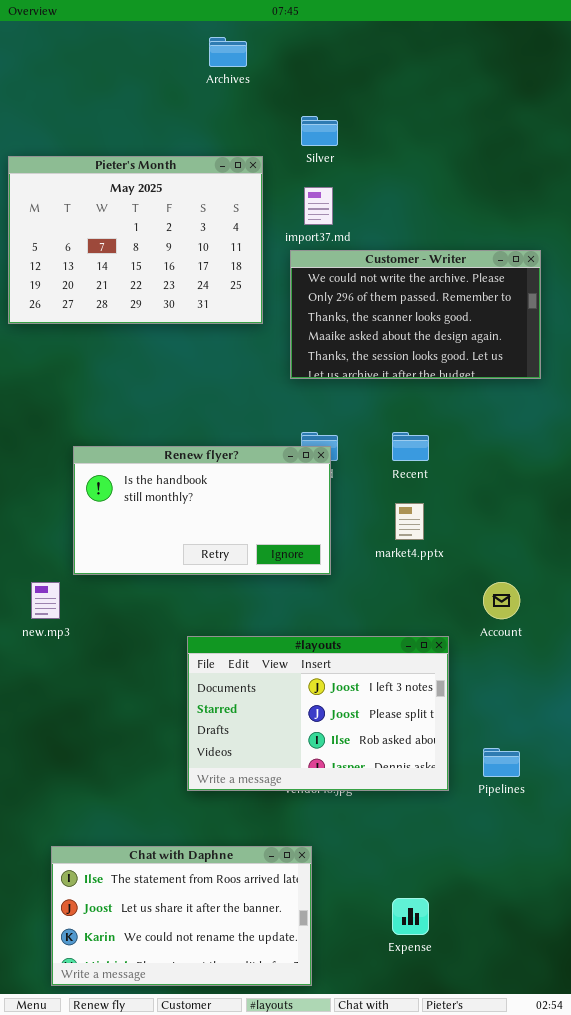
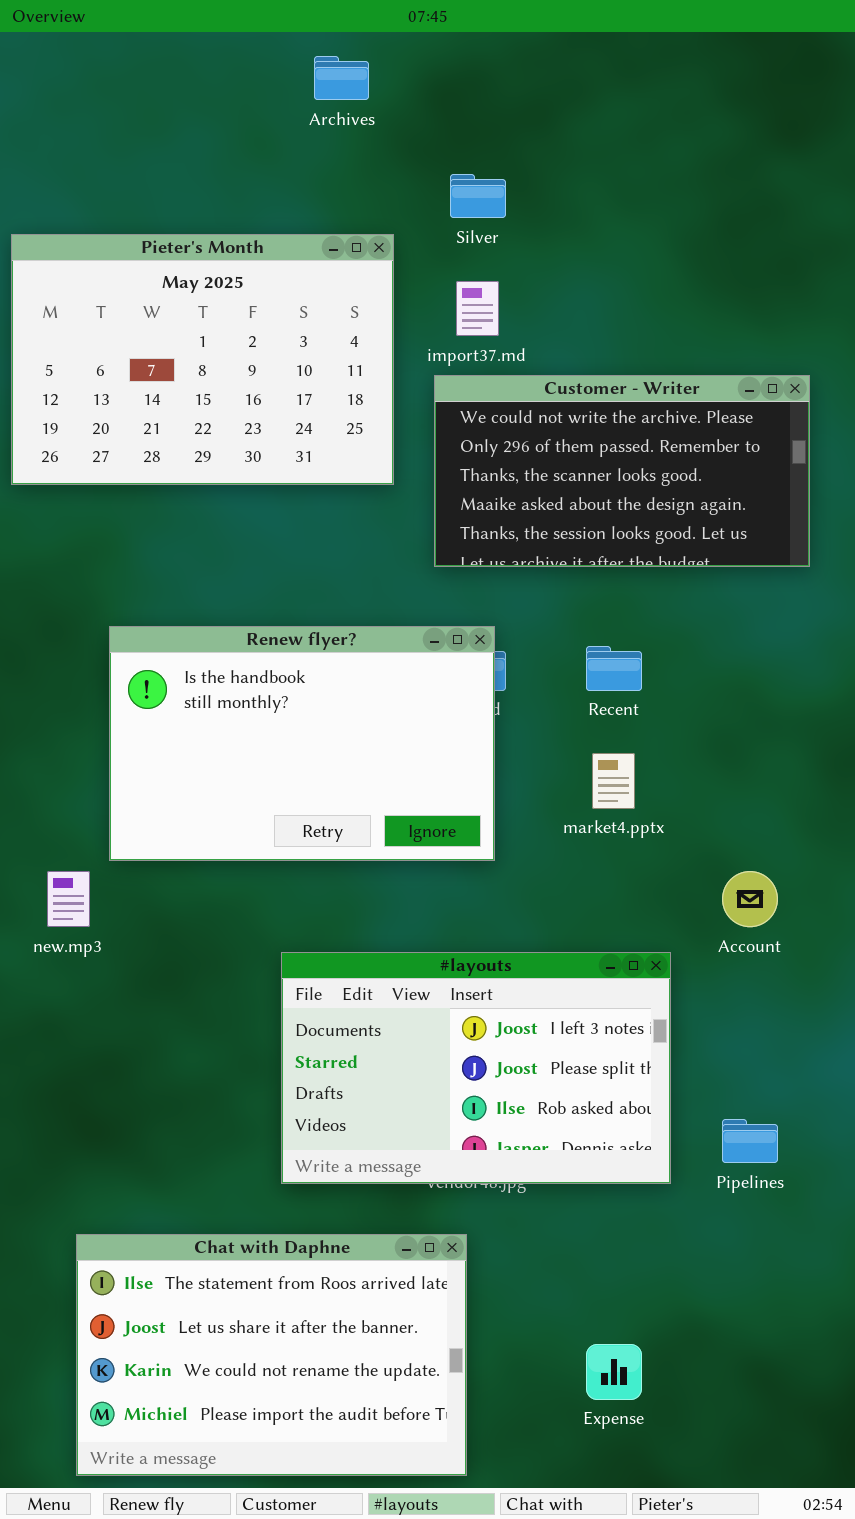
Renew flyer?: [73,446,331,575] -> [109,626,495,861], resized
Chat with Daphne: [51,846,312,986] -> [76,1234,467,1476], resized

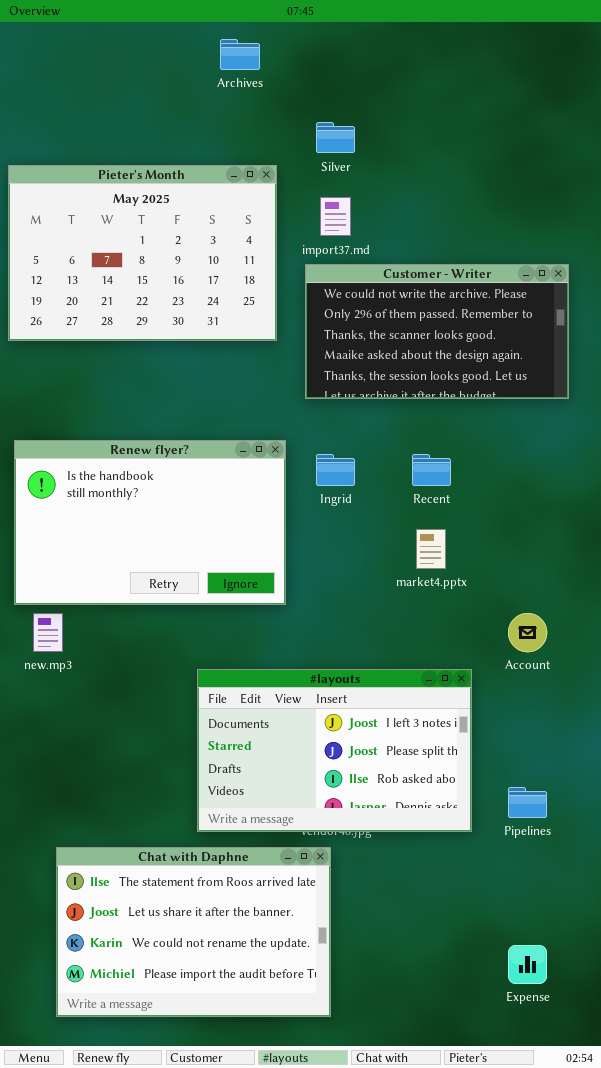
Renew flyer?: [109,626,495,861] -> [14,440,286,605], moved
Chat with Daphne: [76,1234,467,1476] -> [56,847,331,1017], moved
Expense: [586,1344,642,1400] -> [508,945,547,984], moved

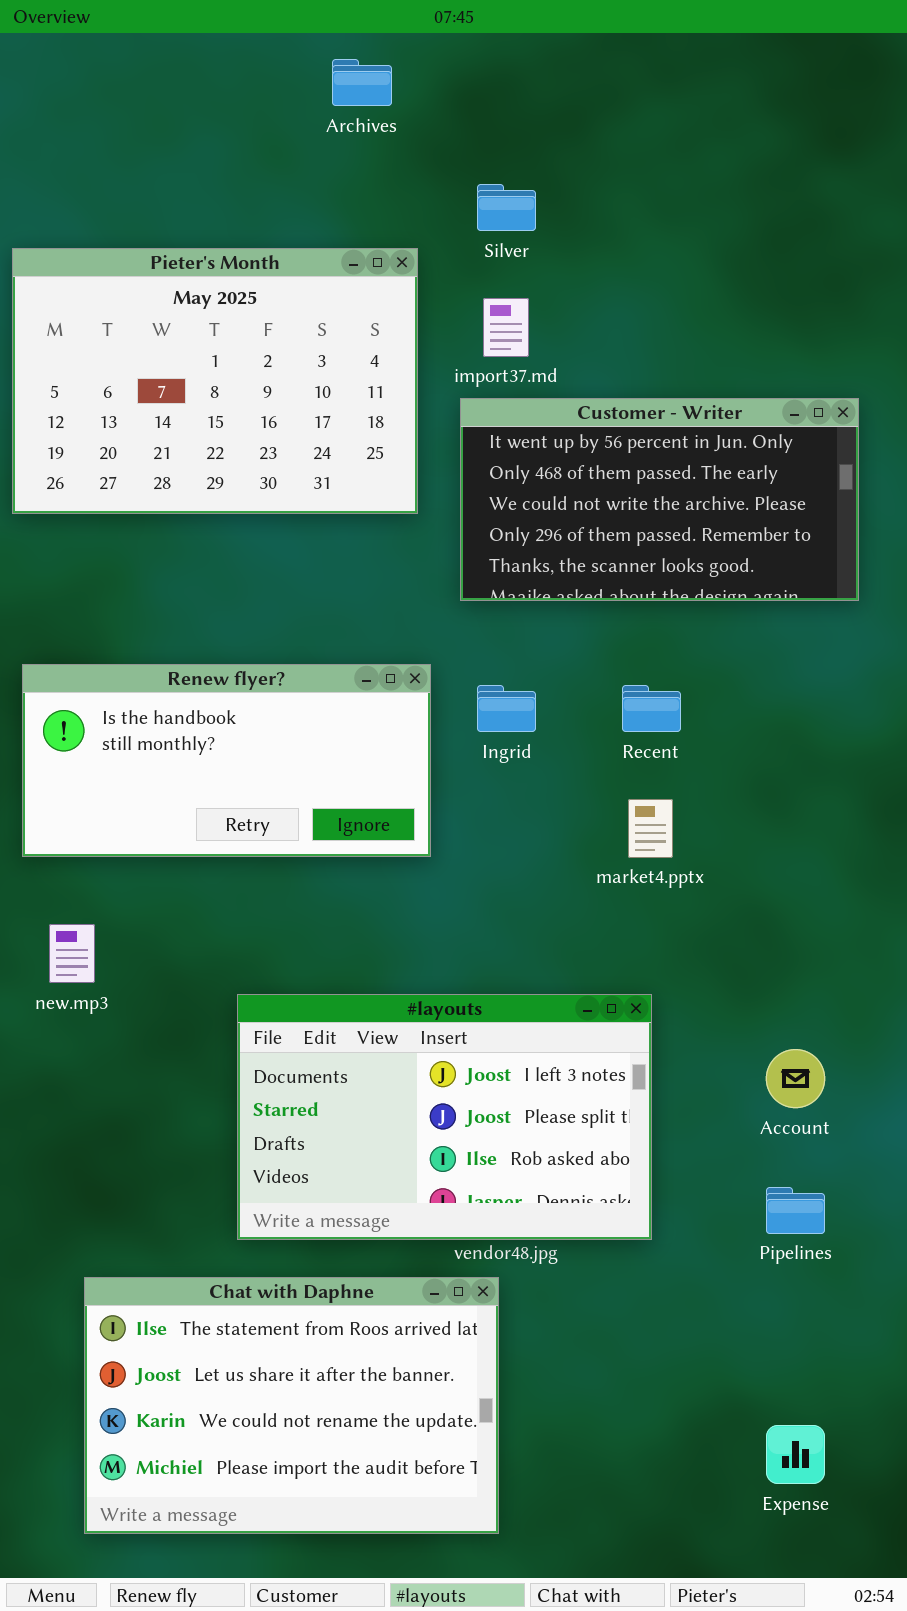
Customer - Writer: [305,264,569,399] -> [460,398,859,601], scrolled up 2 rows
Renew flyer?: [14,440,286,605] -> [22,664,431,857], resized
Account: [508,613,547,652] -> [766,1049,825,1108], moved
#layouts: [197,669,472,832] -> [237,994,652,1240], moved

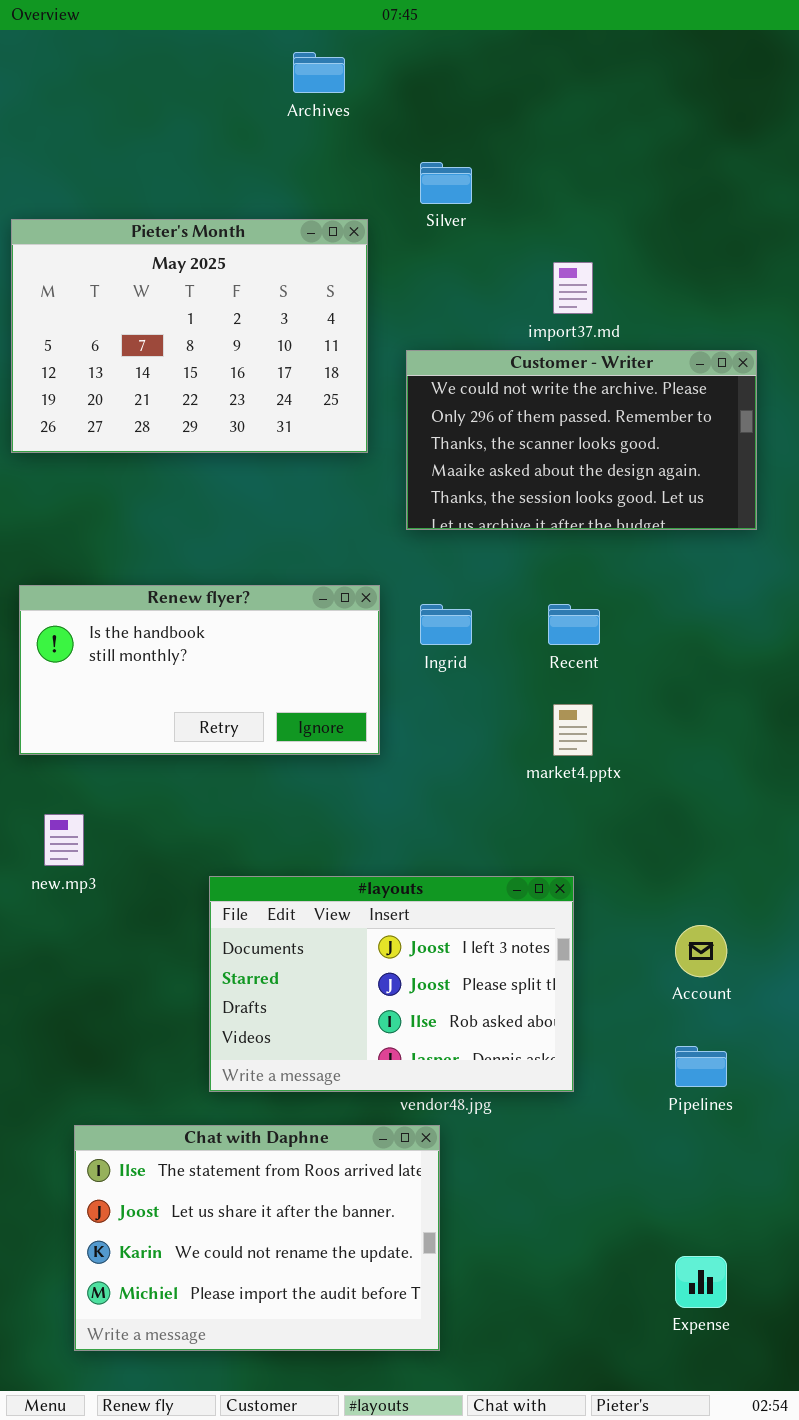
import37.md: [483,298,529,357] -> [553,262,593,314], moved
Customer - Writer: [460,398,859,601] -> [406,350,757,530], scrolled down 2 rows

